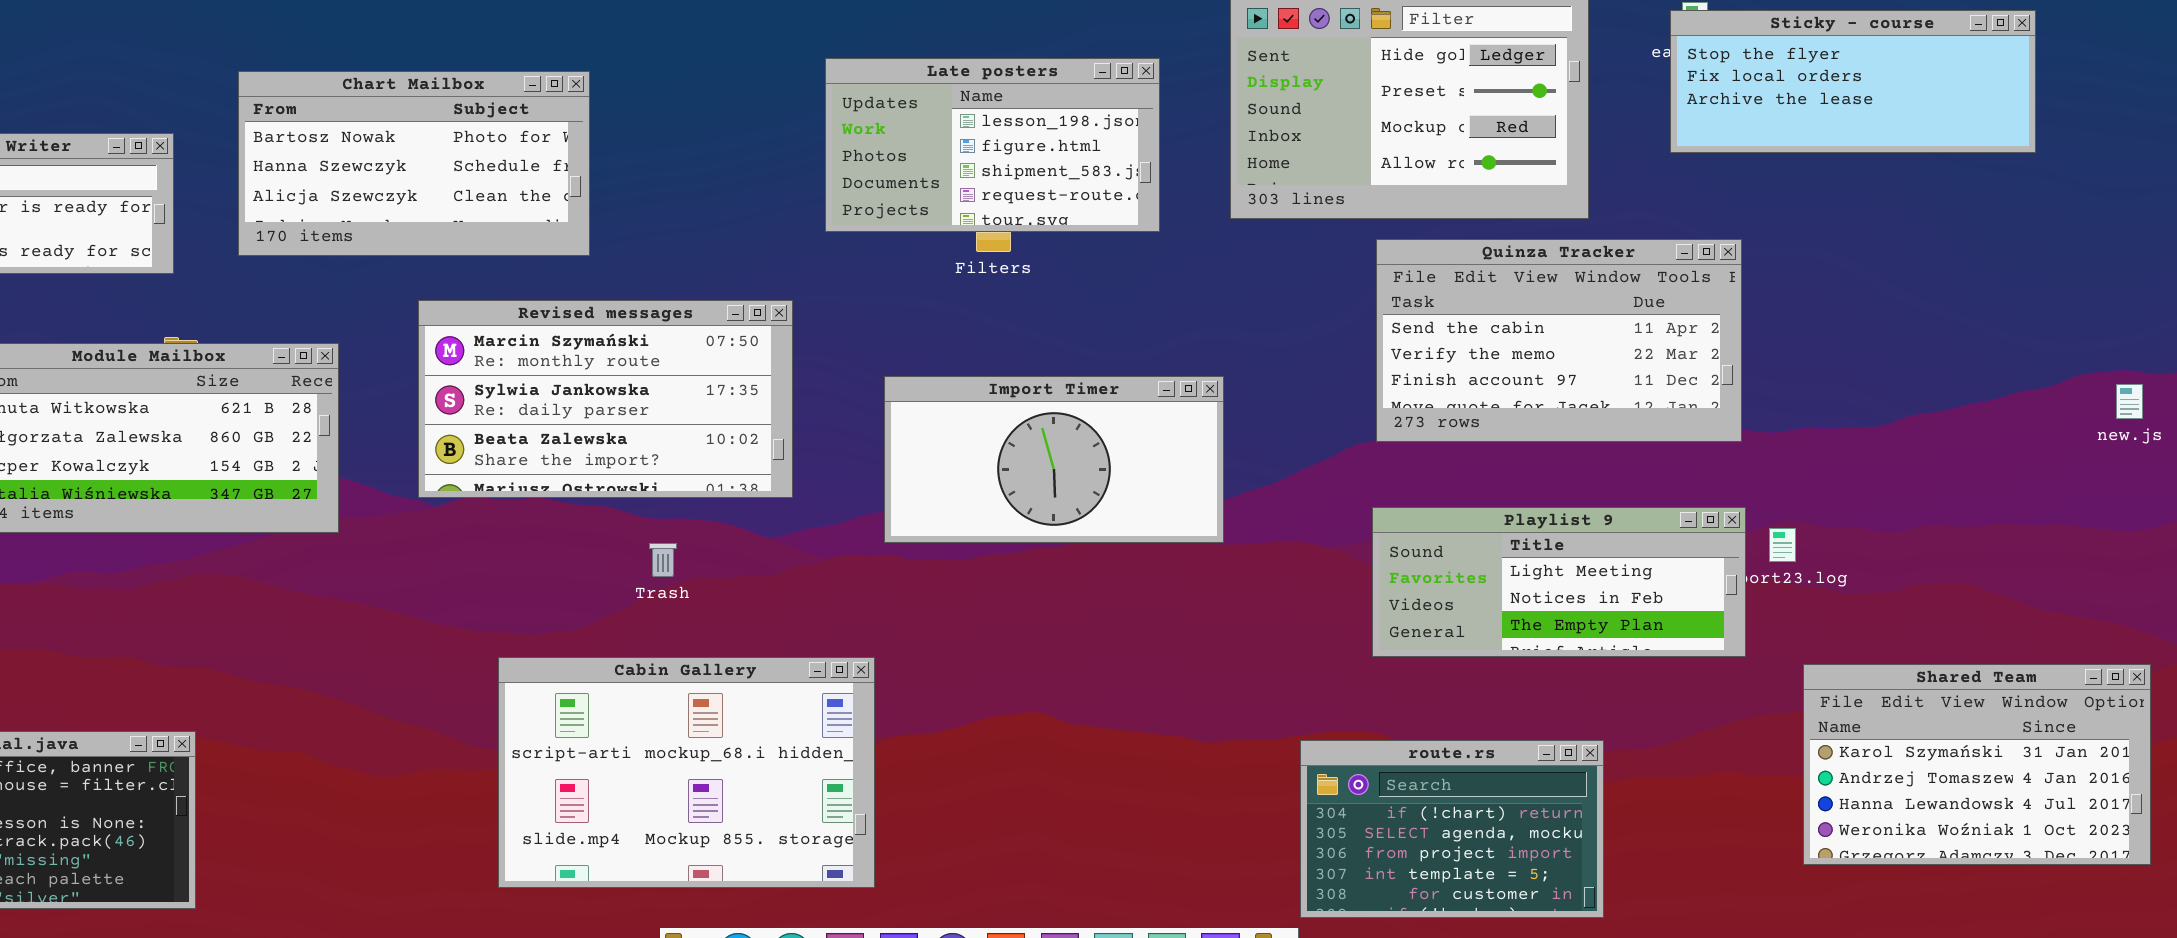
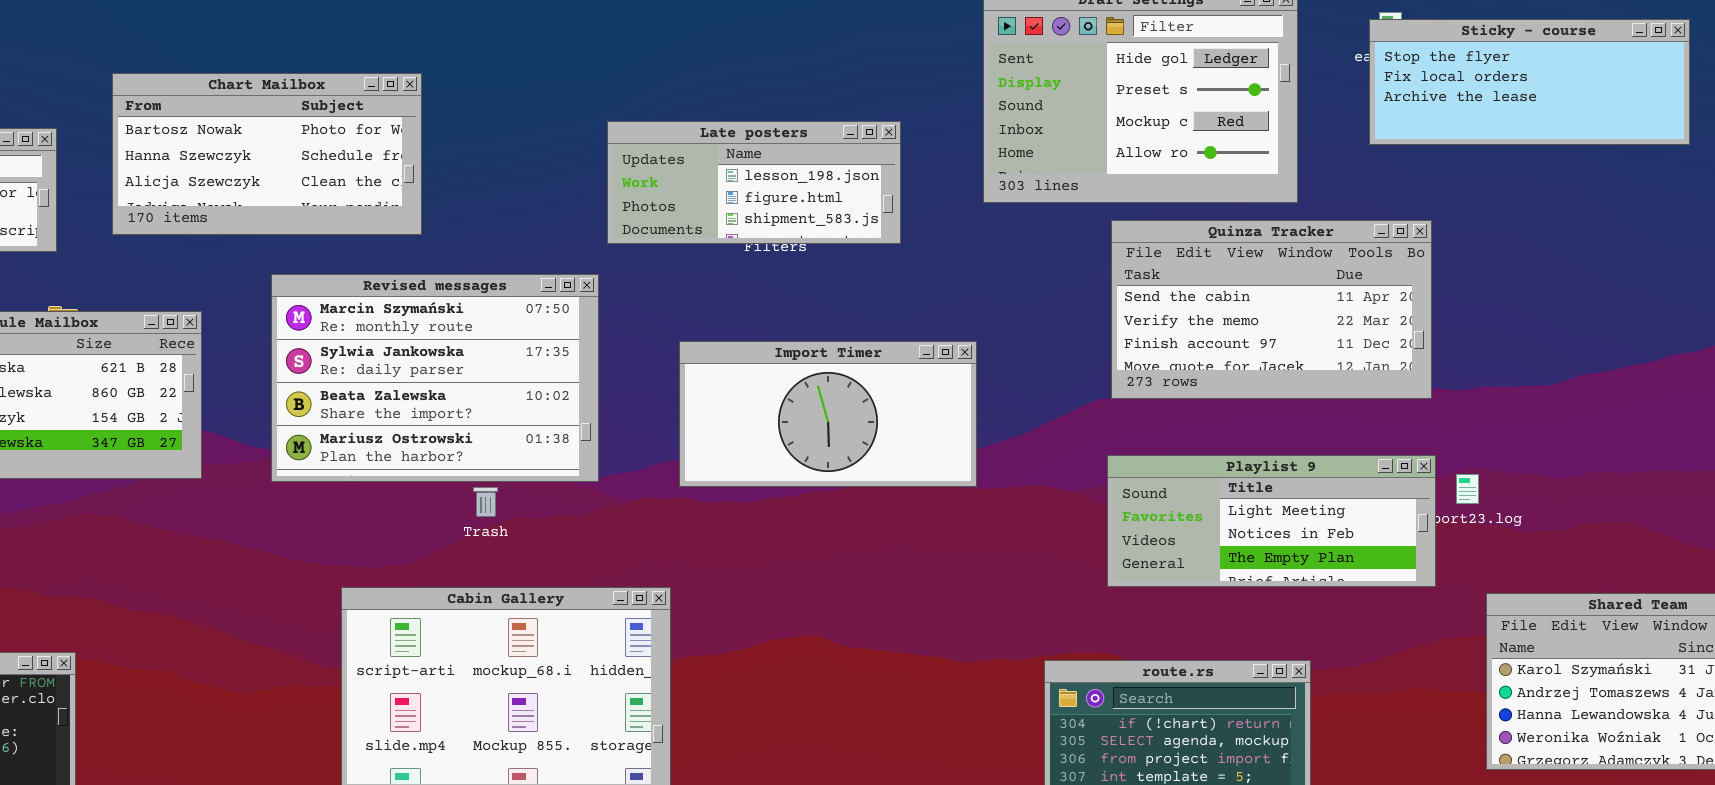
Late posters: [825,58,1160,232] -> [607,121,901,244], moved, resized
Revised messages: [418,300,793,498] -> [271,274,599,482], resized

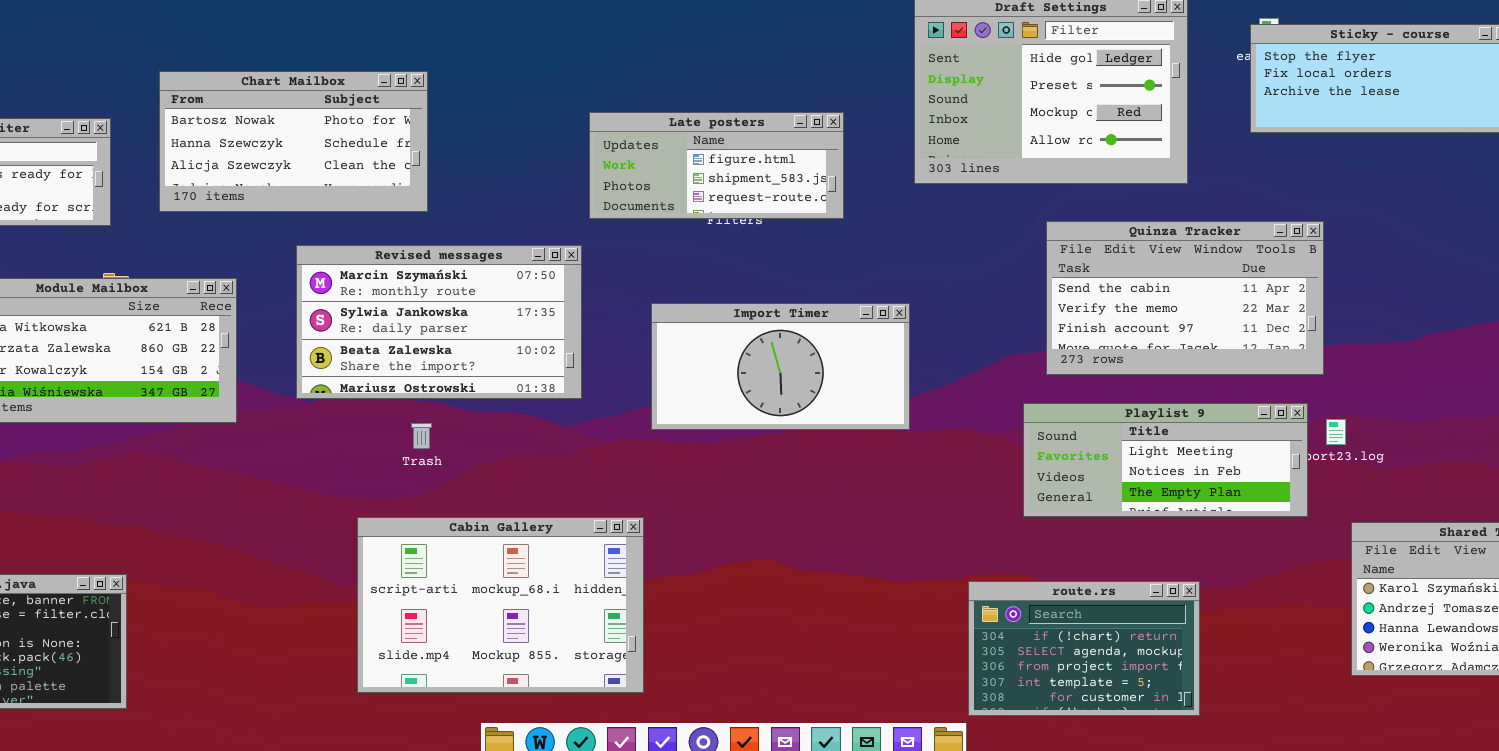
Late posters: [607,121,901,244] -> [589,112,844,219], scrolled down 1 row
Quinza Tracker: [1111,220,1432,399] -> [1046,221,1324,375], moved
Revised messages: [271,274,599,482] -> [296,245,582,399], resized
Trash: [473,487,498,517] -> [411,423,432,449], moved

